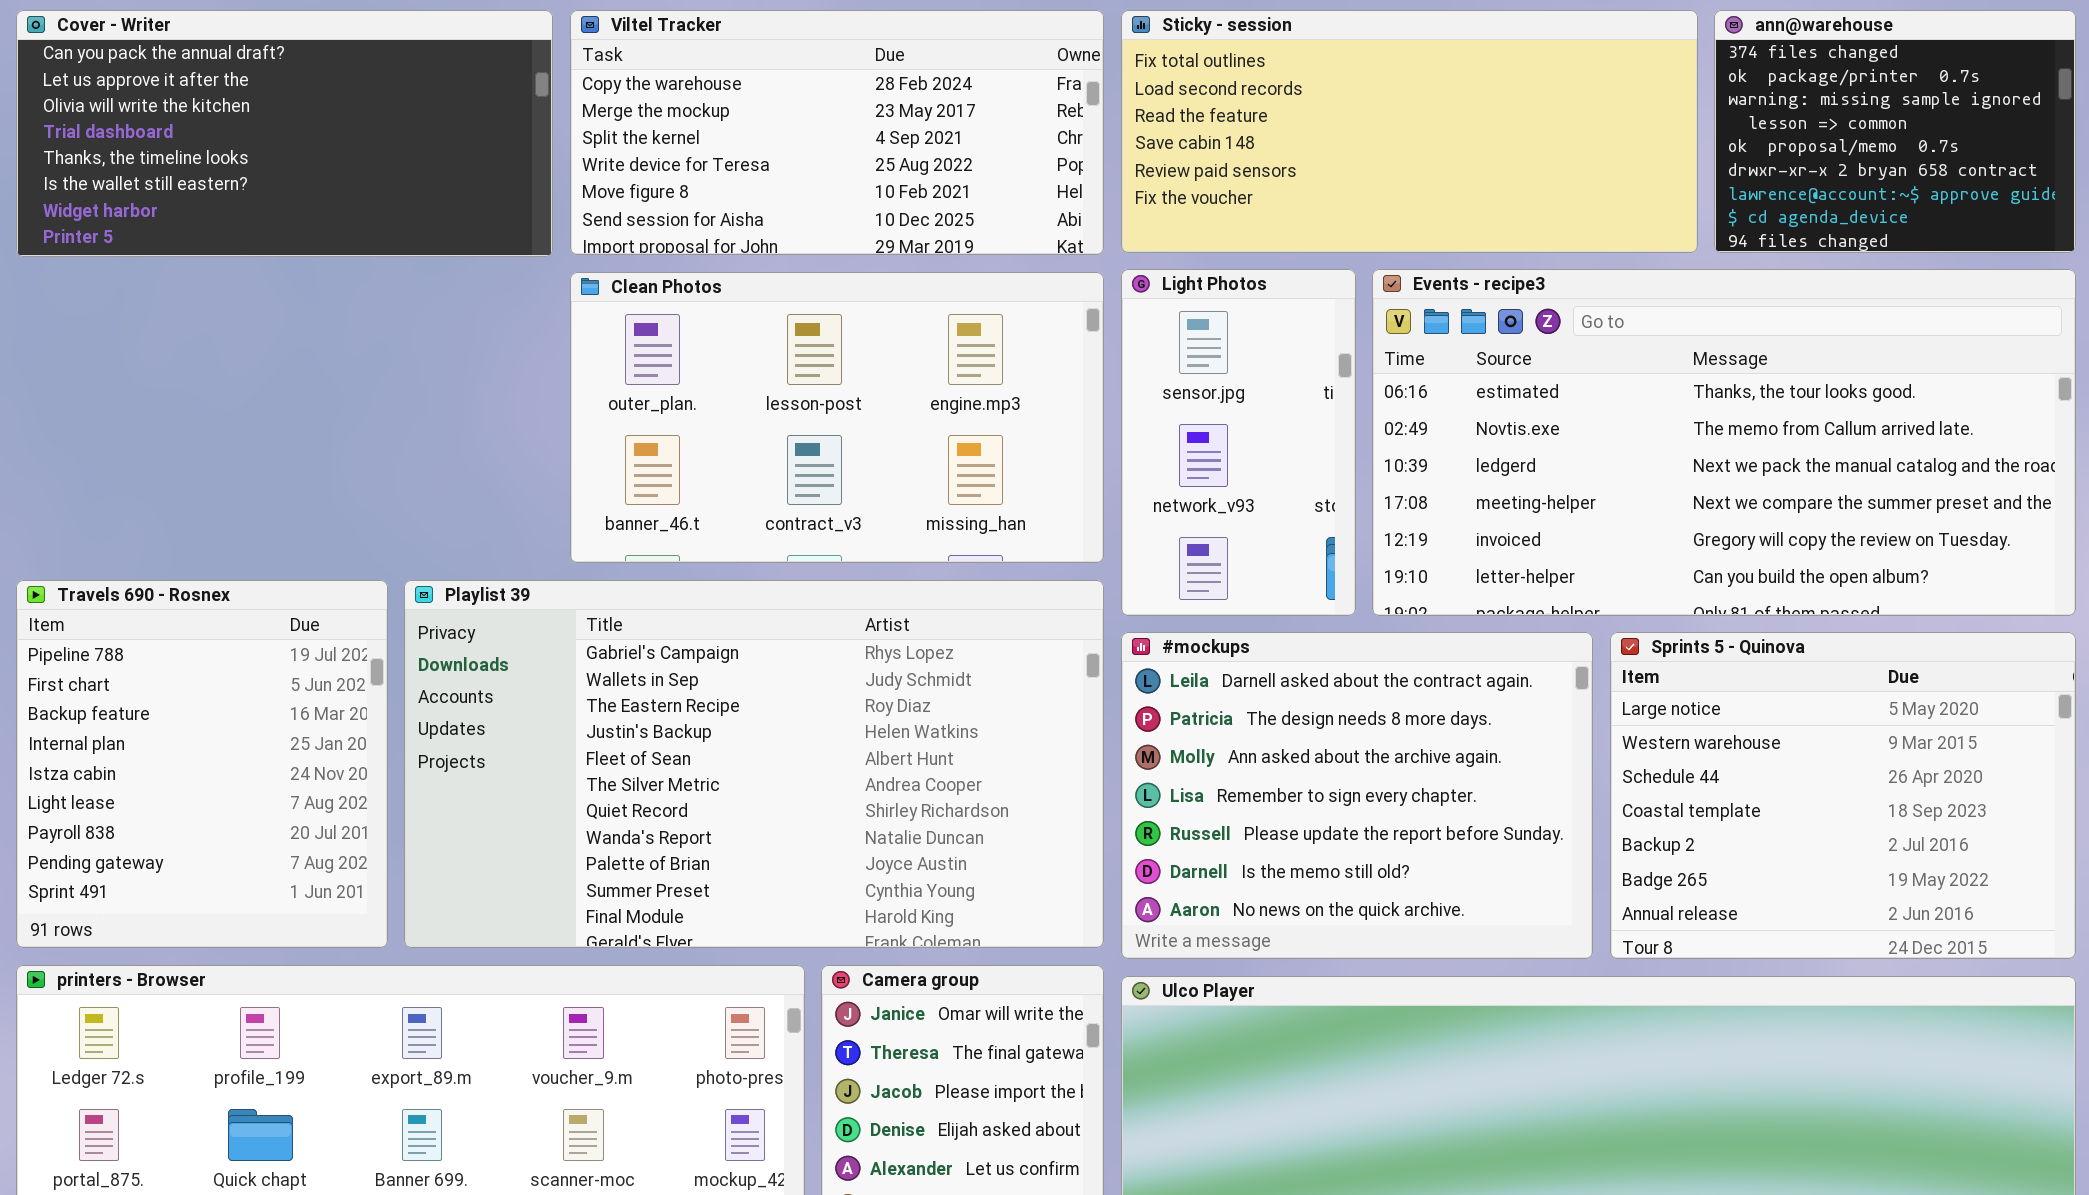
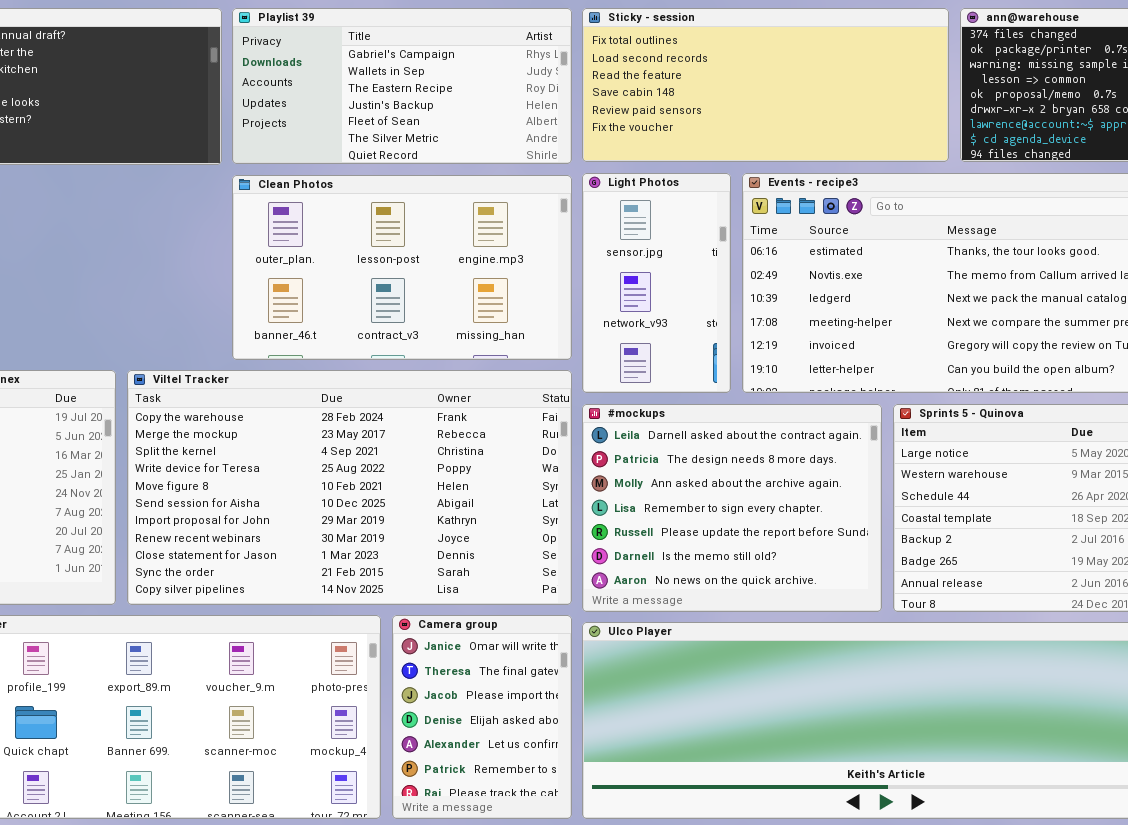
Viltel Tracker: [570,10,1104,255] -> [127,370,572,605], moved, resized
Playlist 39: [404,580,1104,948] -> [232,8,572,164], moved, resized

